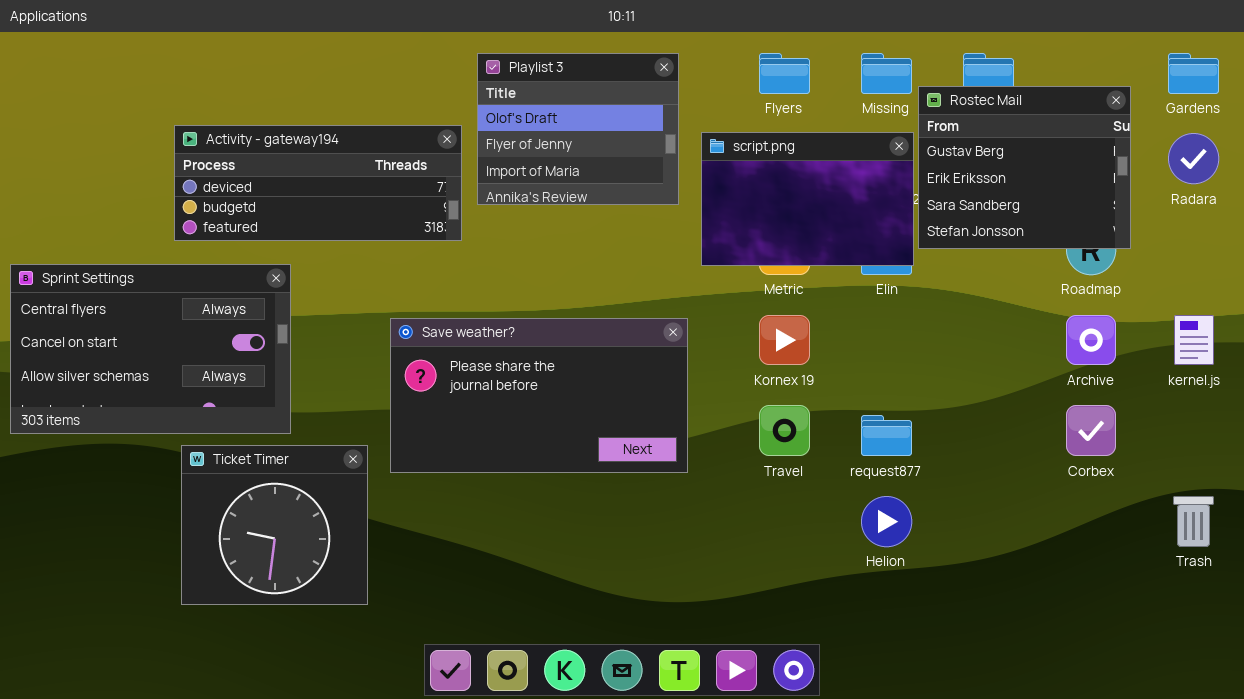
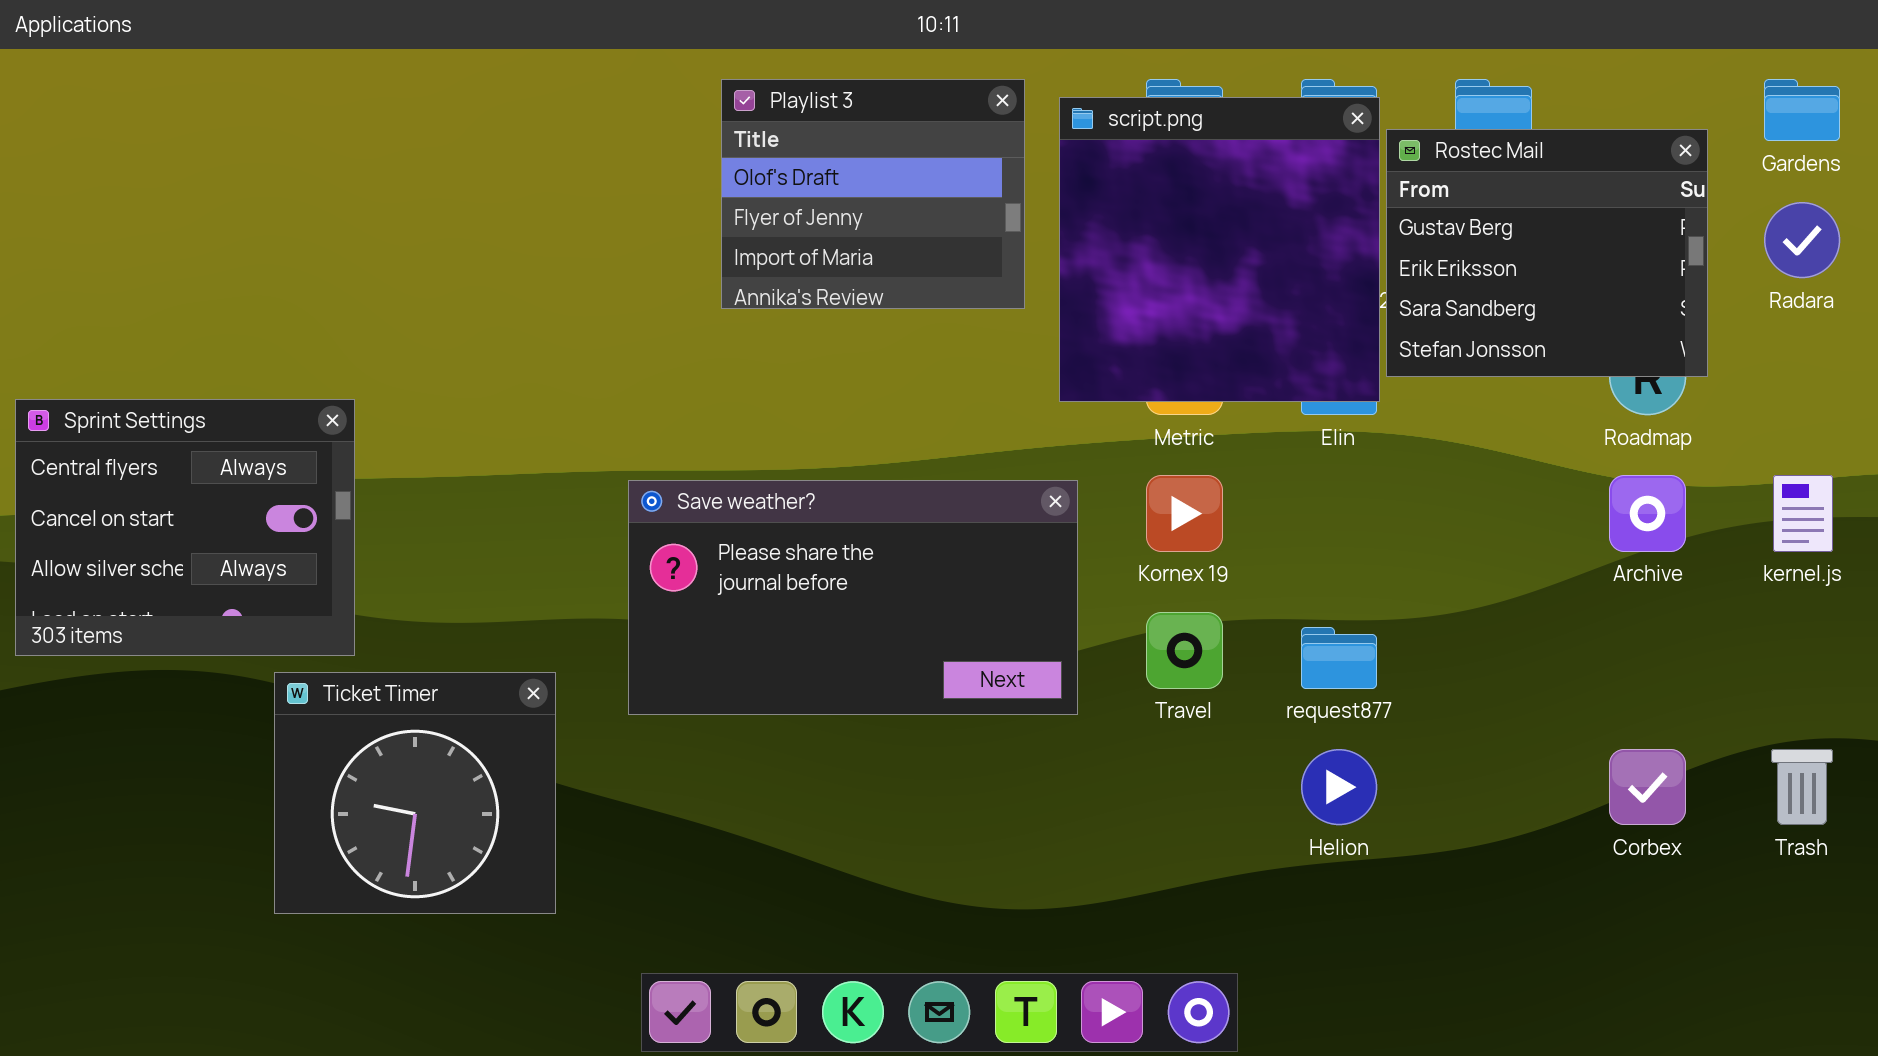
Activity - gateway194: [174,125,462,241] -> none, closed
script.png: [701,132,914,266] -> [1059,97,1380,402], resized
Sprint Settings: [10,264,291,434] -> [15,399,355,656], resized
Save weather?: [390,318,688,473] -> [628,480,1078,715], moved
Corbex: [1066,405,1116,456] -> [1609,749,1686,825], moved

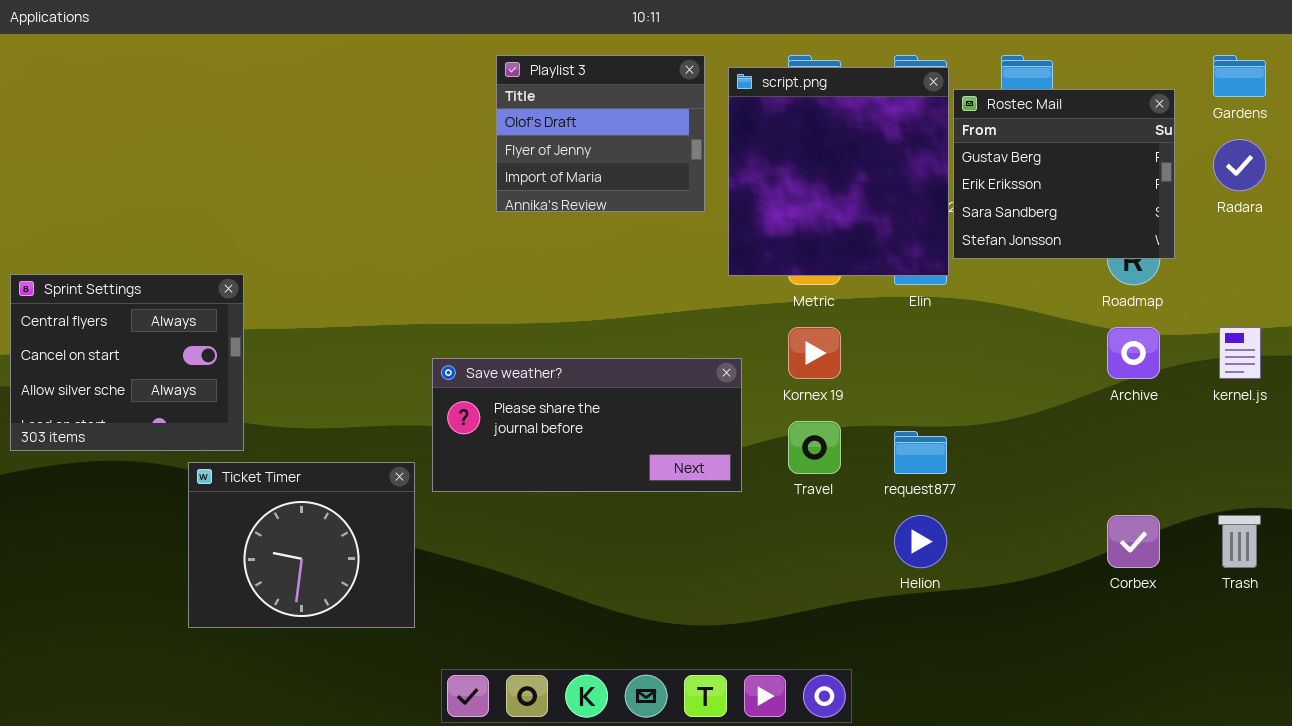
Save weather?: [628,480,1078,715] -> [432,358,742,492], resized
Ticket Timer: [274,672,556,914] -> [188,462,415,628], resized

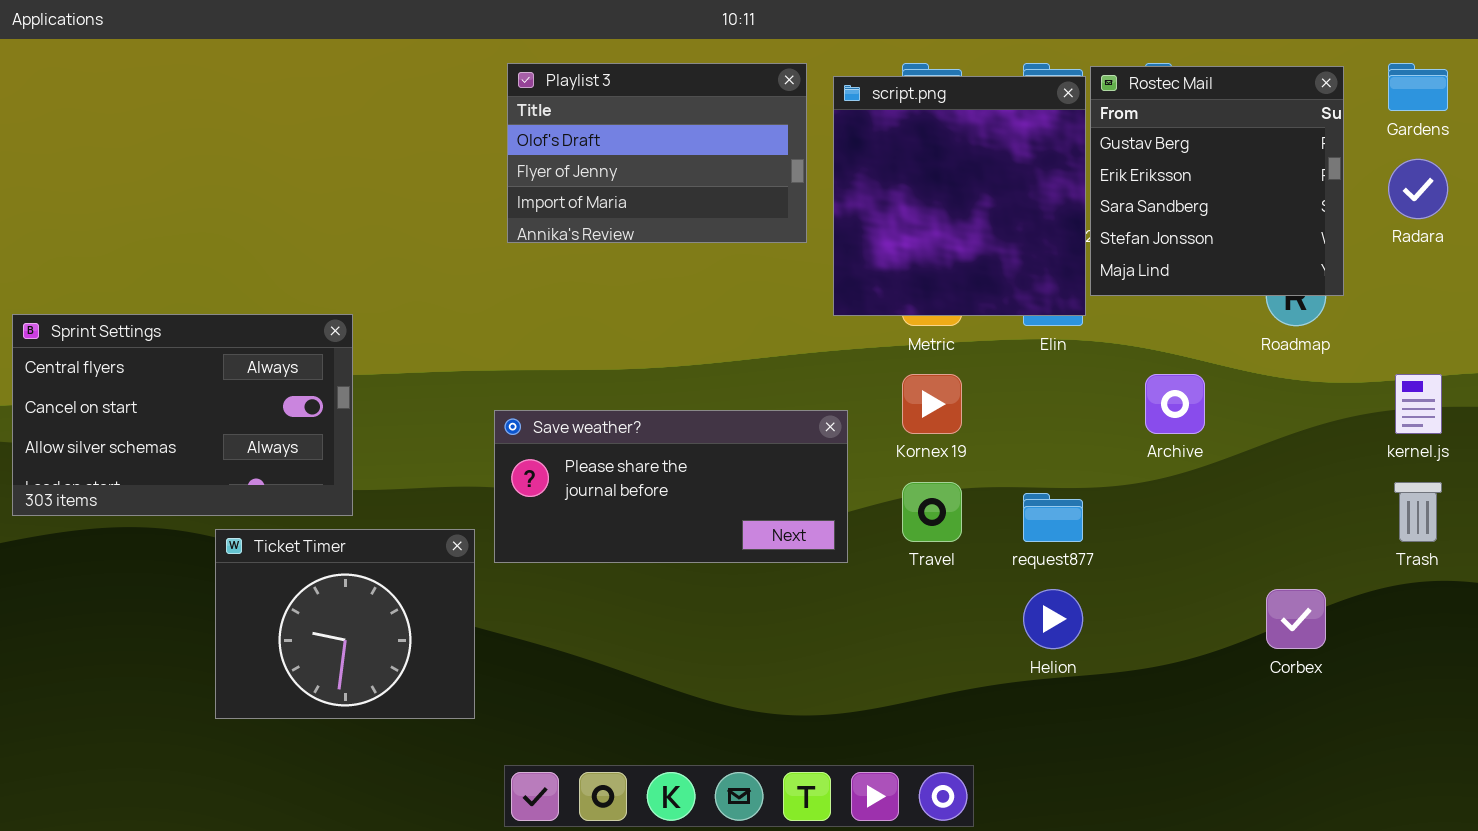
Playlist 3: [496,55,705,212] -> [507,63,807,243], resized
Rostec Mail: [953,89,1175,259] -> [1090,66,1344,296], resized
Sprint Settings: [10,274,244,451] -> [12,314,353,516], resized
Archive: [1107,327,1160,379] -> [1145,374,1205,434], moved
Trash: [1218,515,1261,568] -> [1394,482,1442,542], moved

